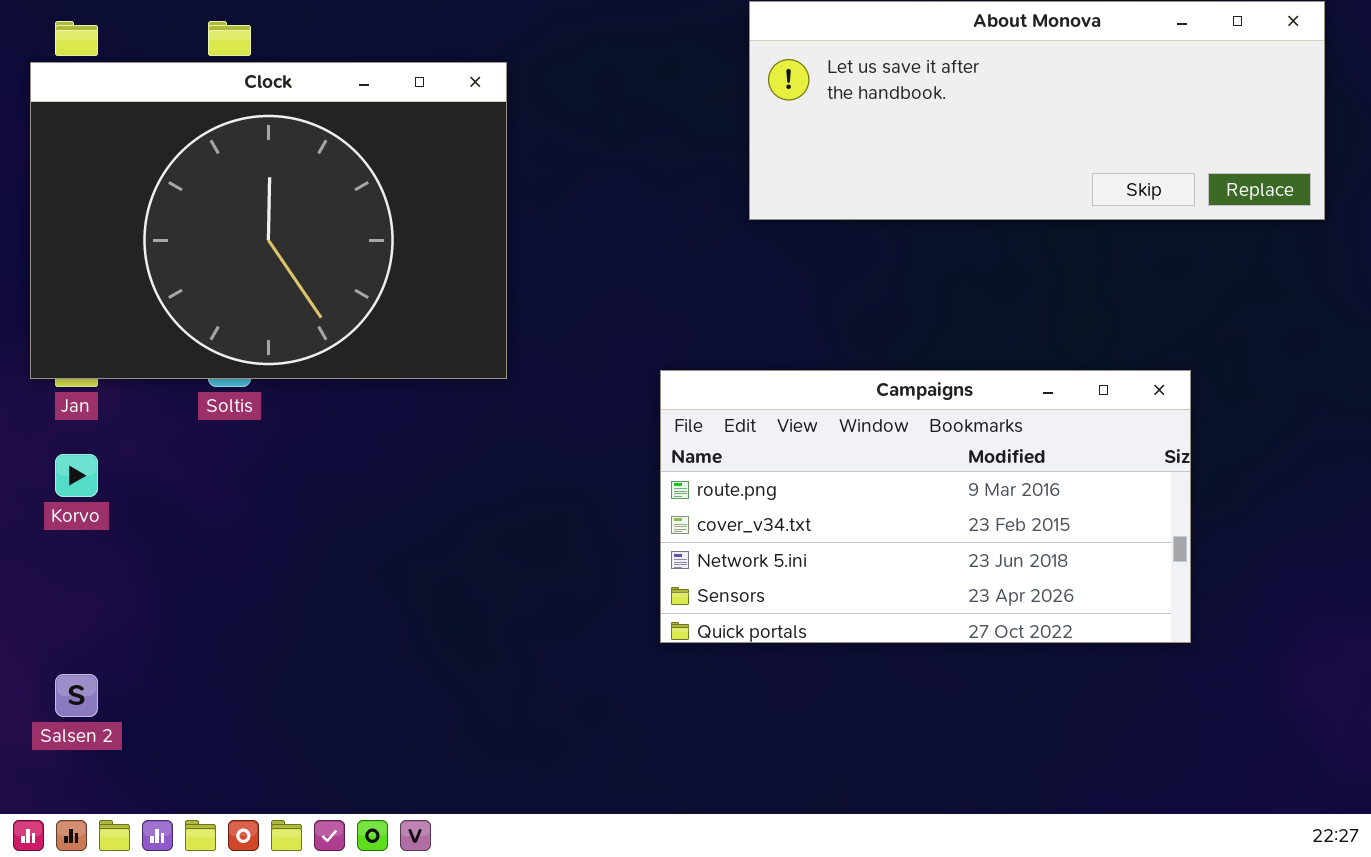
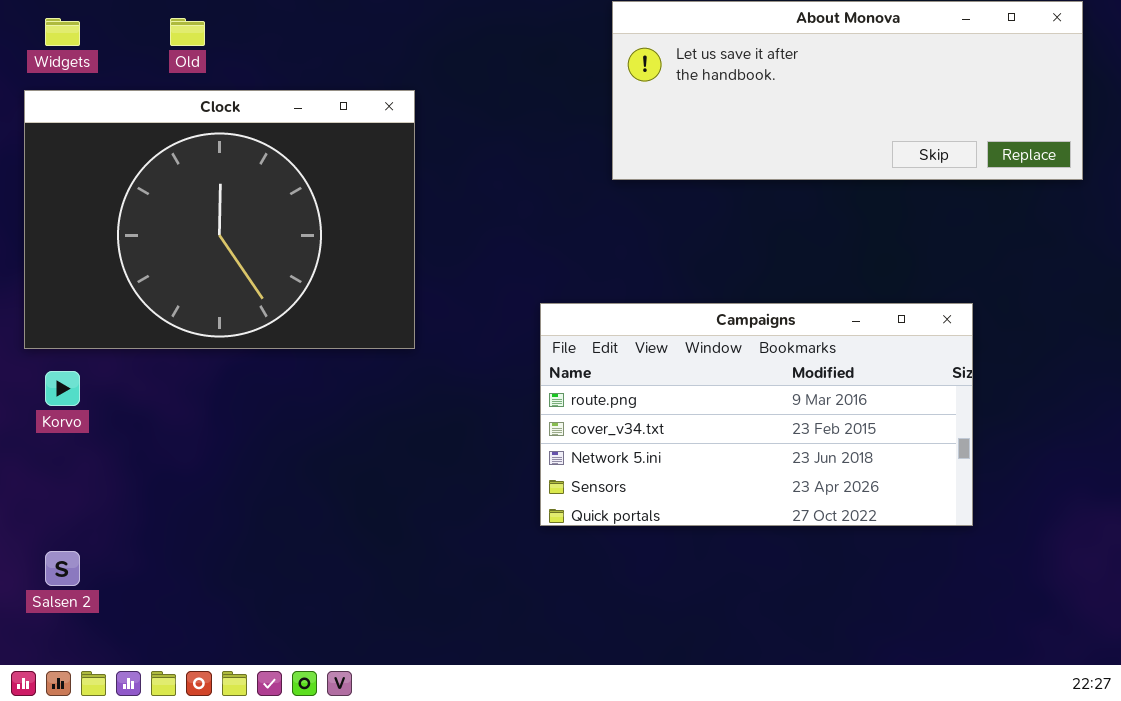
Clock: [30,62,507,379] -> [24,90,415,349], moved

